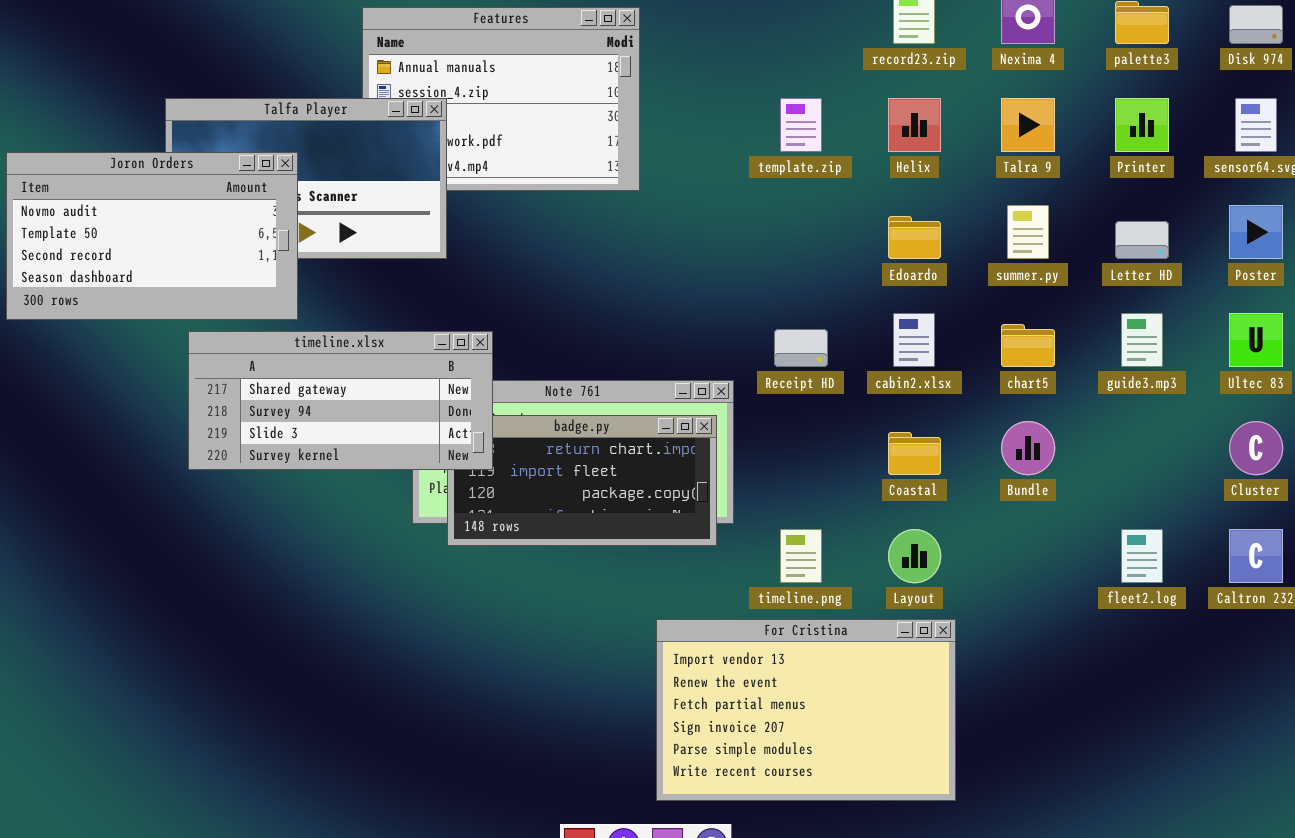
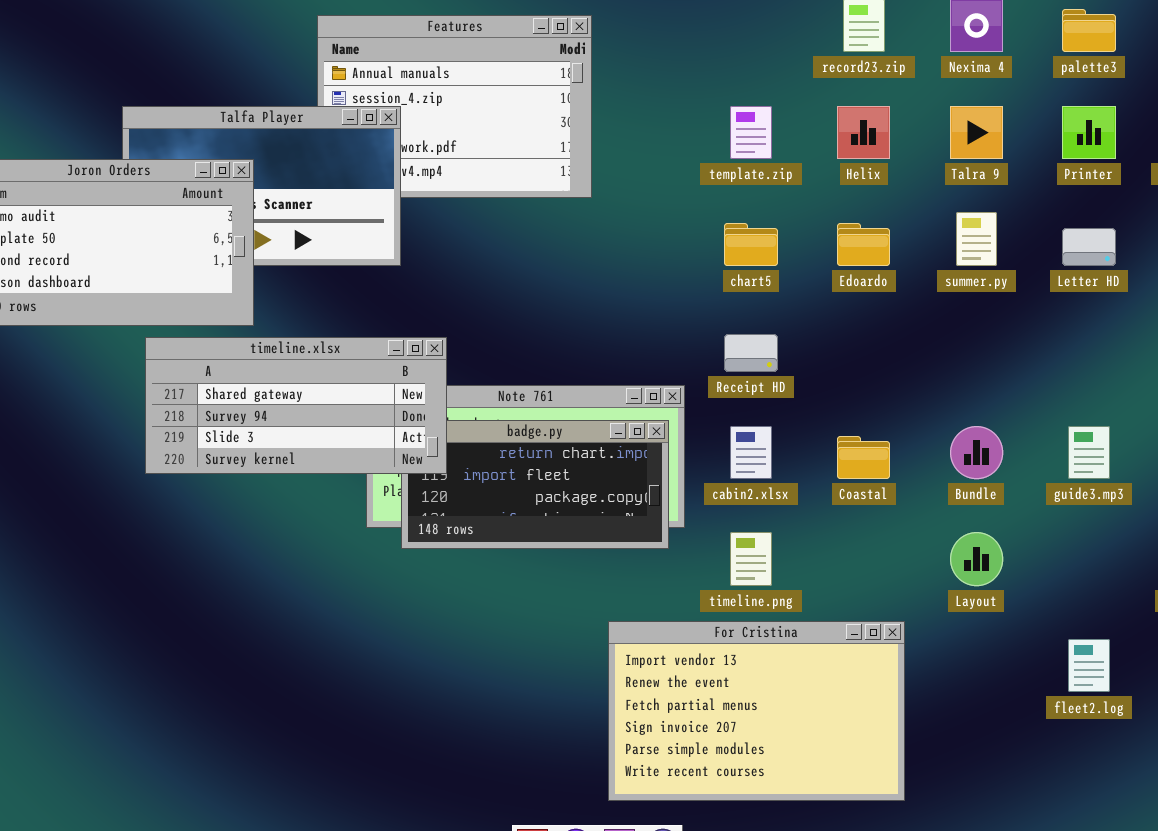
cabin2.xlsx: [893,313,935,367] -> [730,426,772,479], moved
guide3.mp3: [1121,313,1163,367] -> [1068,426,1110,479], moved
chart5: [1001,324,1055,367] -> [724,223,778,266], moved
Layout: [888,529,941,583] -> [950,532,1003,586], moved
fleet2.log: [1121,529,1163,583] -> [1068,639,1110,692], moved

